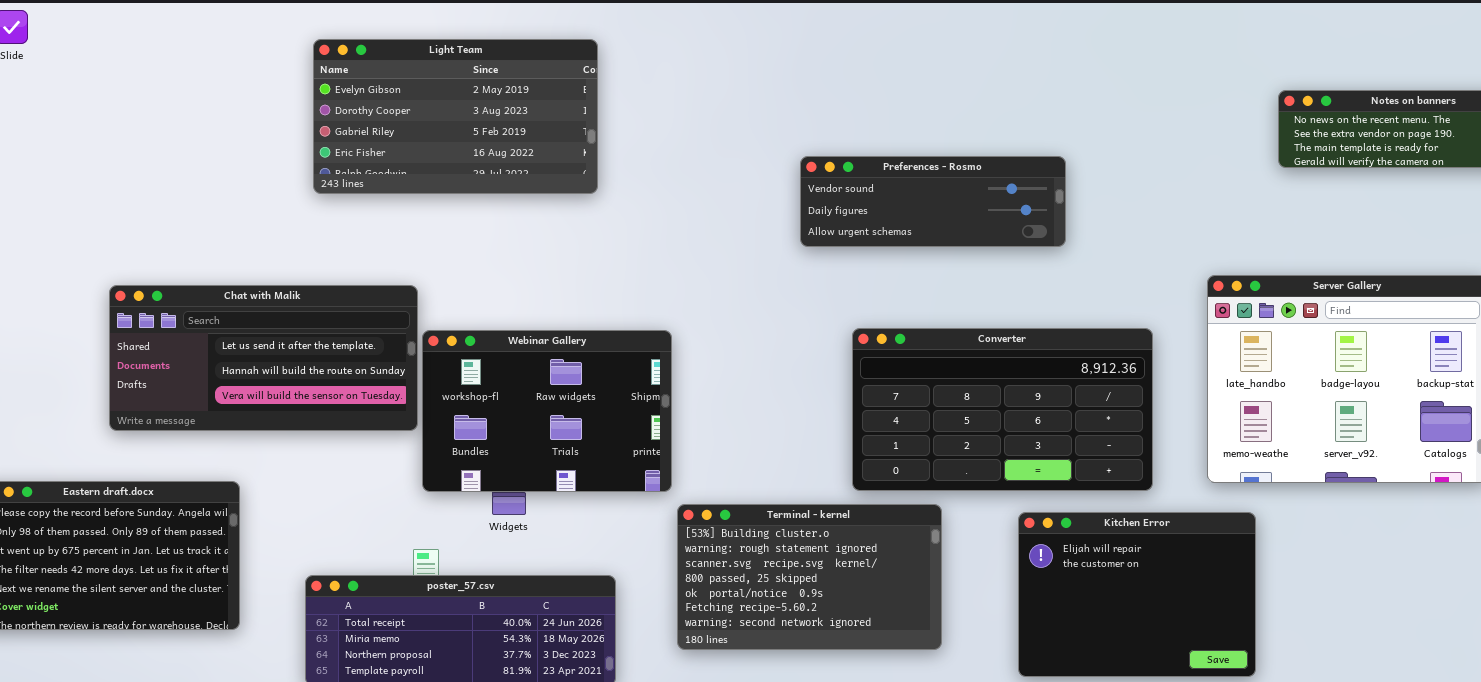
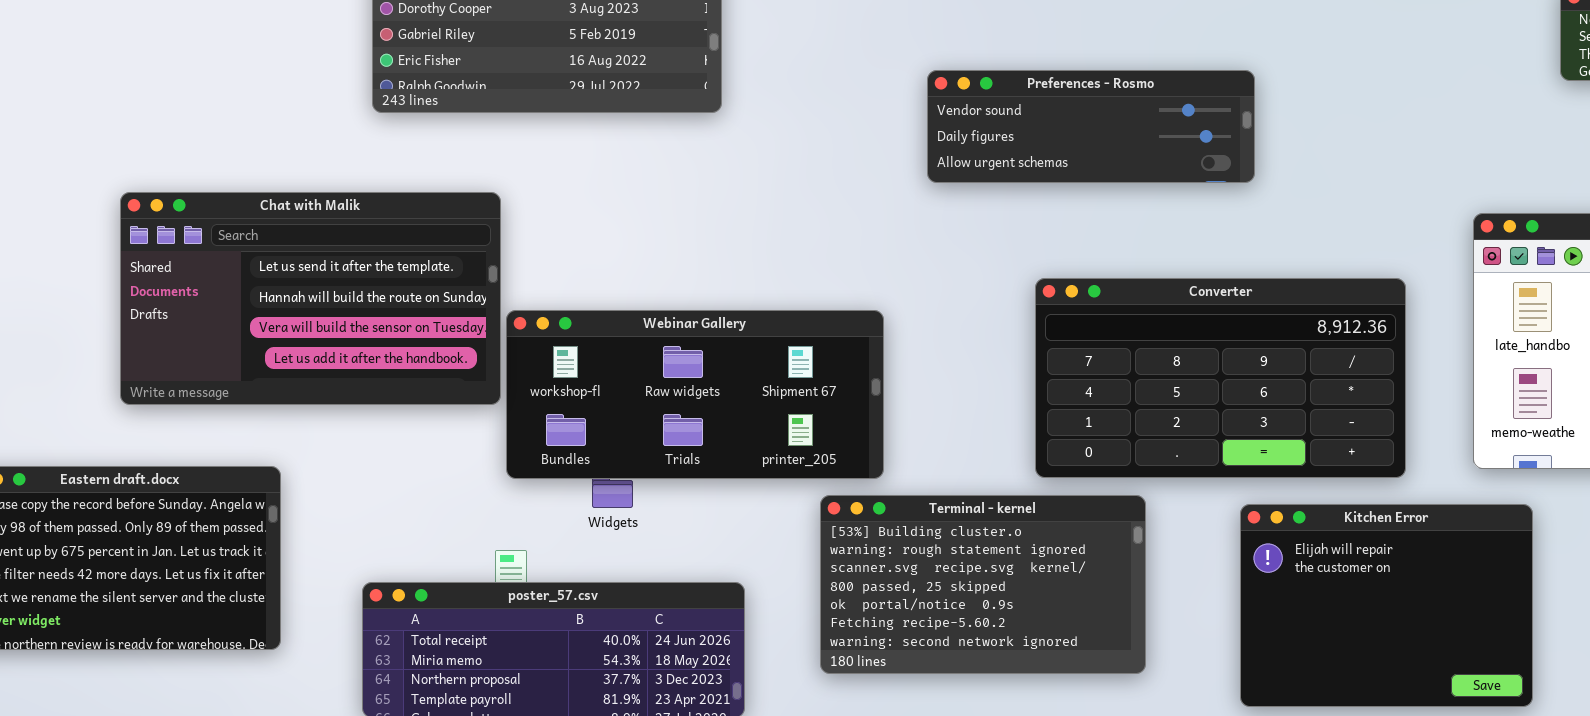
Preferences - Rosmo: [800,156,1066,247] -> [927,70,1255,183], moved
Chat with Malik: [109,285,418,431] -> [120,192,501,405], resized
Webinar Gallery: [422,330,672,492] -> [506,310,884,479], resized

